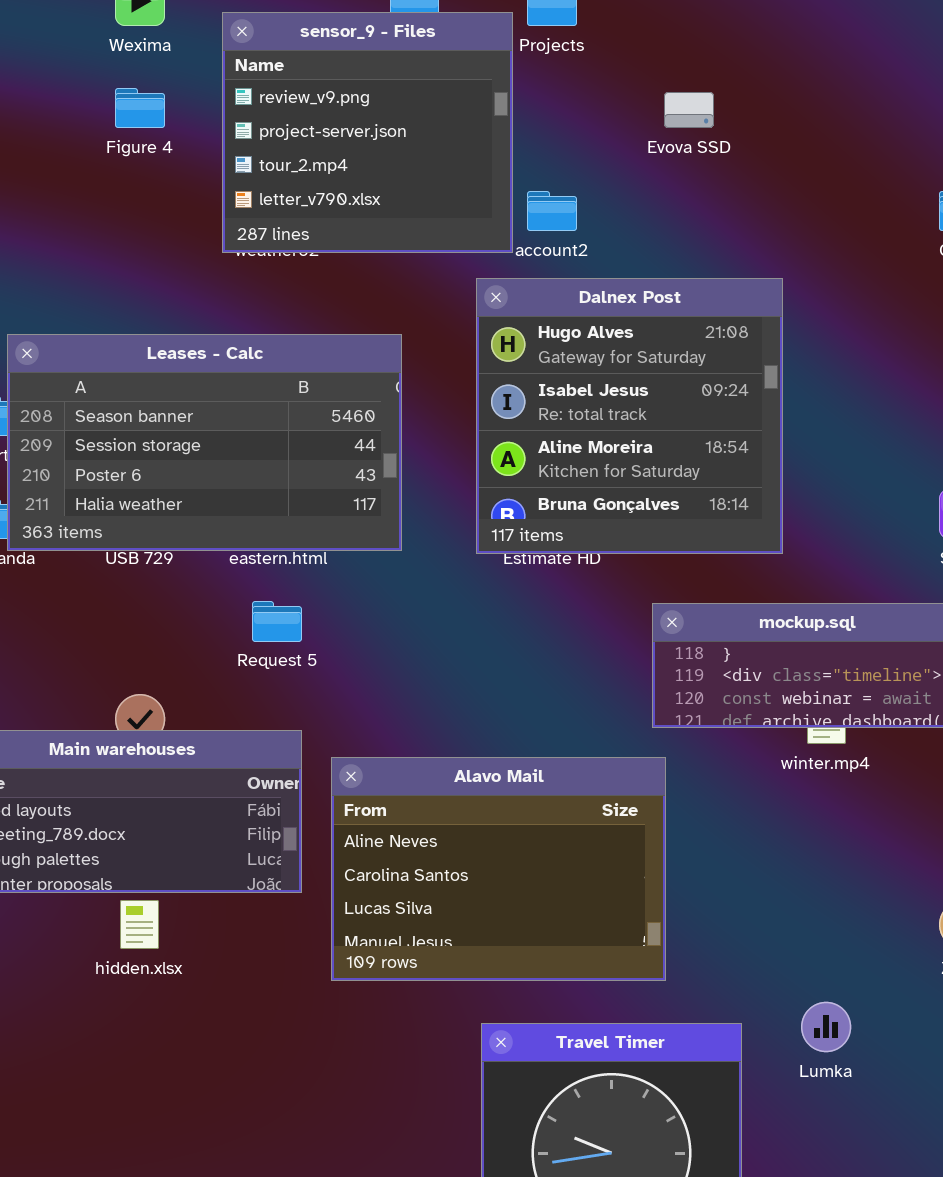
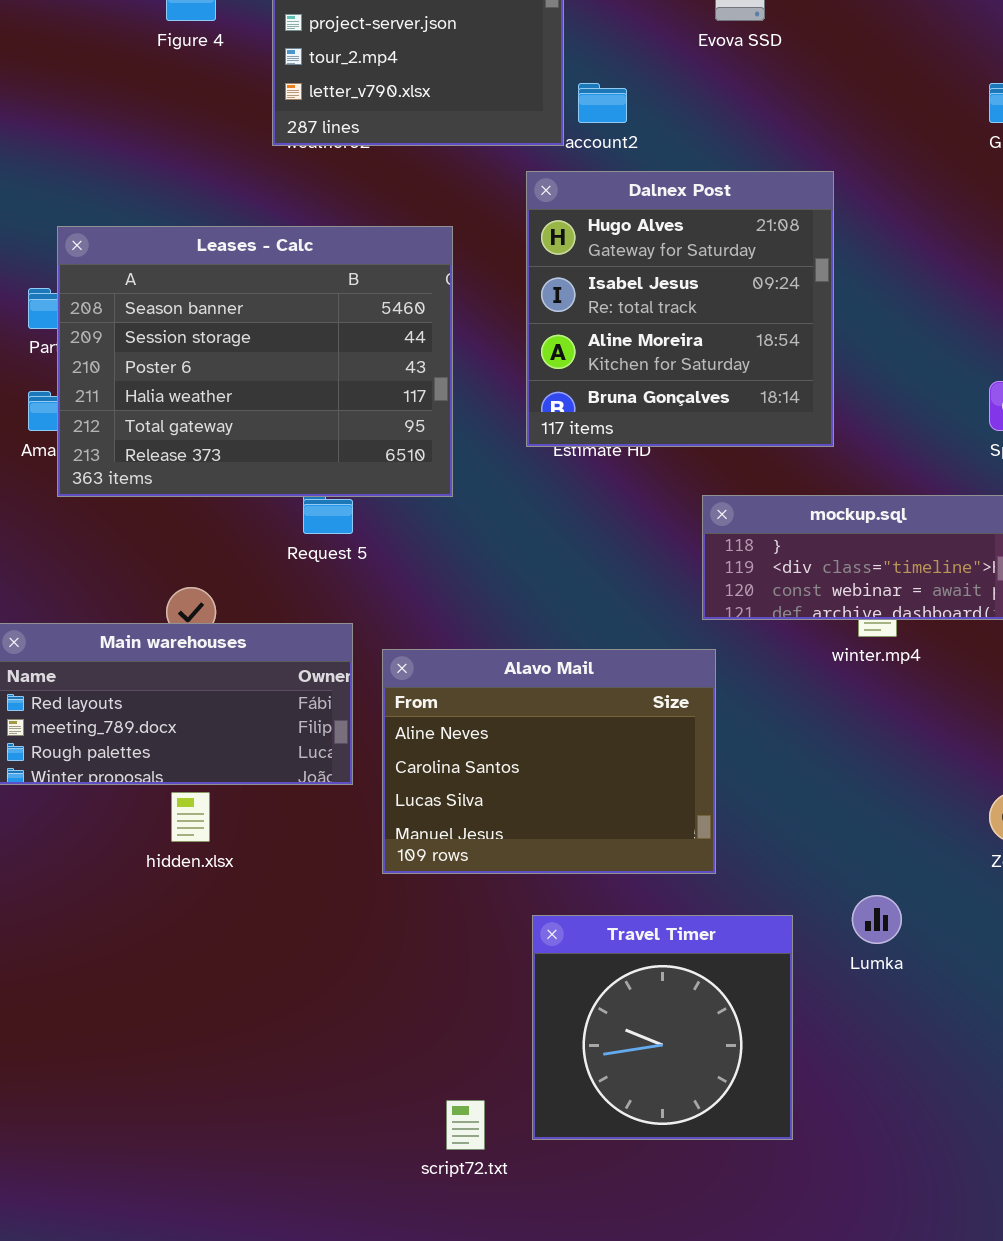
Leases - Calc: [7,334,402,551] -> [57,226,453,497], resized

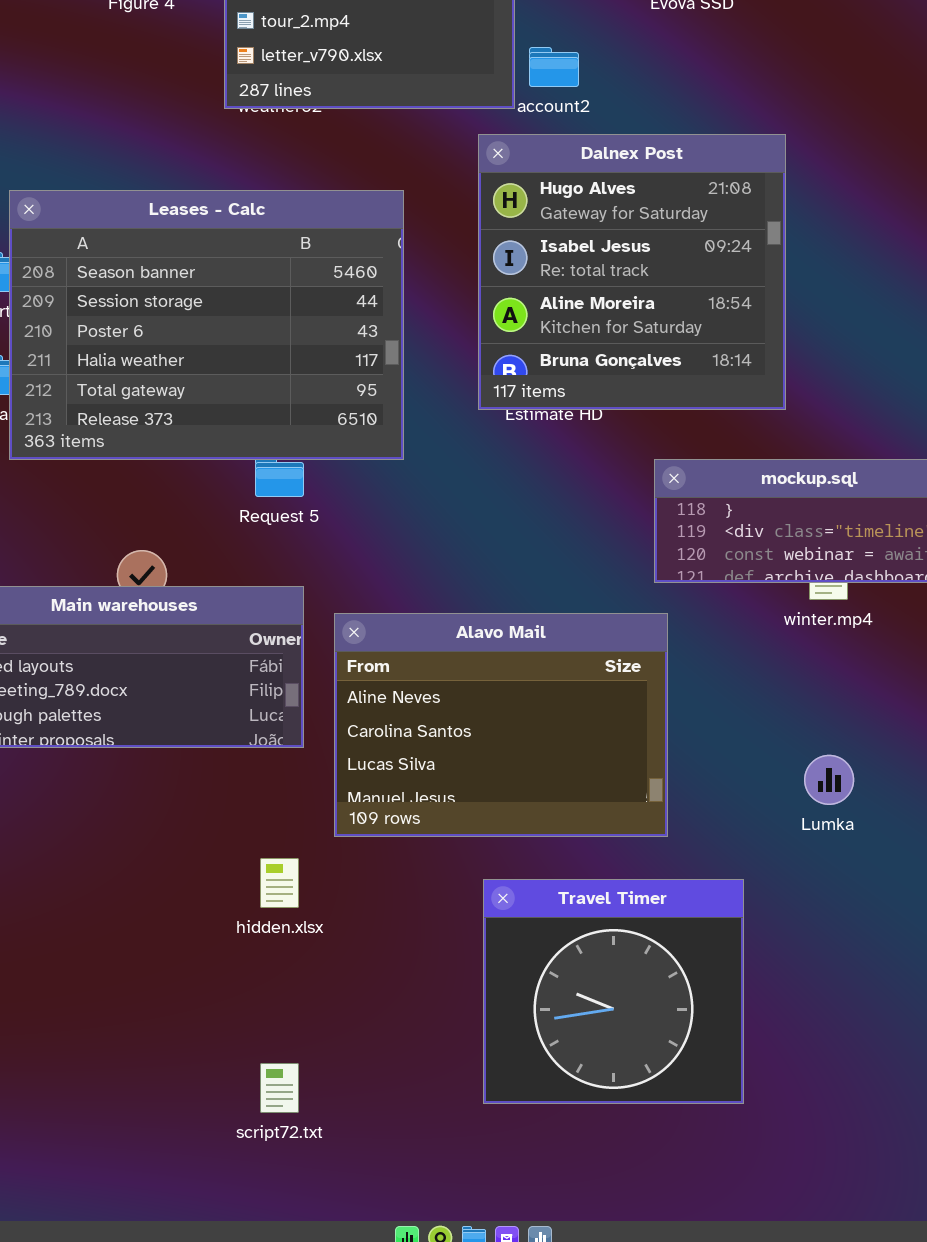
hidden.xlsx: [171,792,210,842] -> [260,858,299,908], moved
Lumka: [852,895,902,944] -> [804,755,854,805], moved
script72.txt: [446,1100,485,1150] -> [260,1063,299,1113], moved

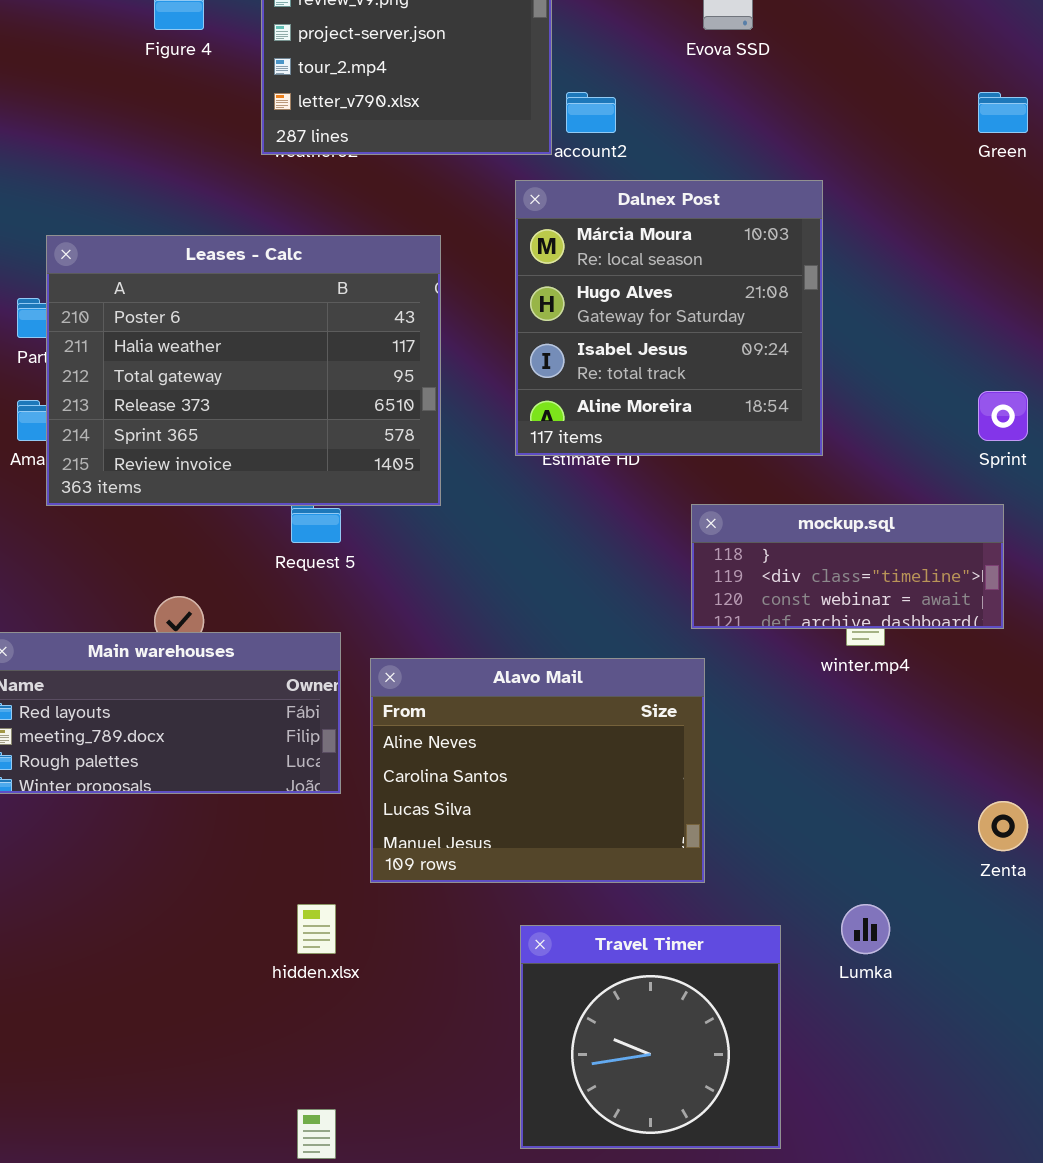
Dalnex Post: [478,134,786,410] -> [515,180,823,456], scrolled up 1 row
Leases - Calc: [9,190,404,460] -> [46,235,441,506], scrolled down 2 rows
Lumka: [804,755,854,805] -> [841,904,890,954], moved

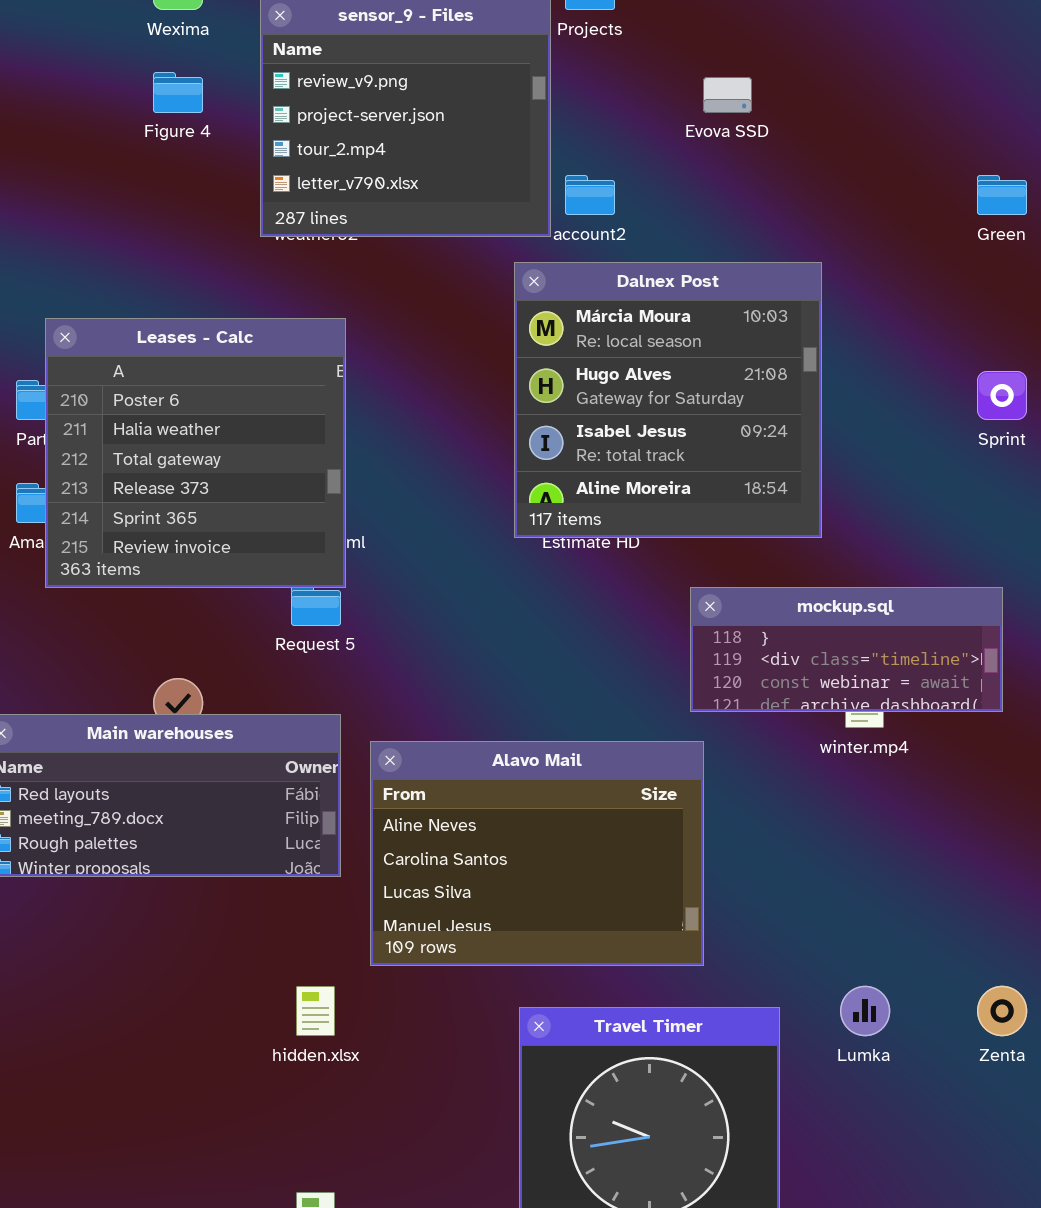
Leases - Calc: [46,235,441,506] -> [45,318,346,588], resized
Sprint: [978,391,1028,441] -> [977,371,1027,420], moved
Zenta: [978,801,1028,851] -> [977,986,1027,1036], moved

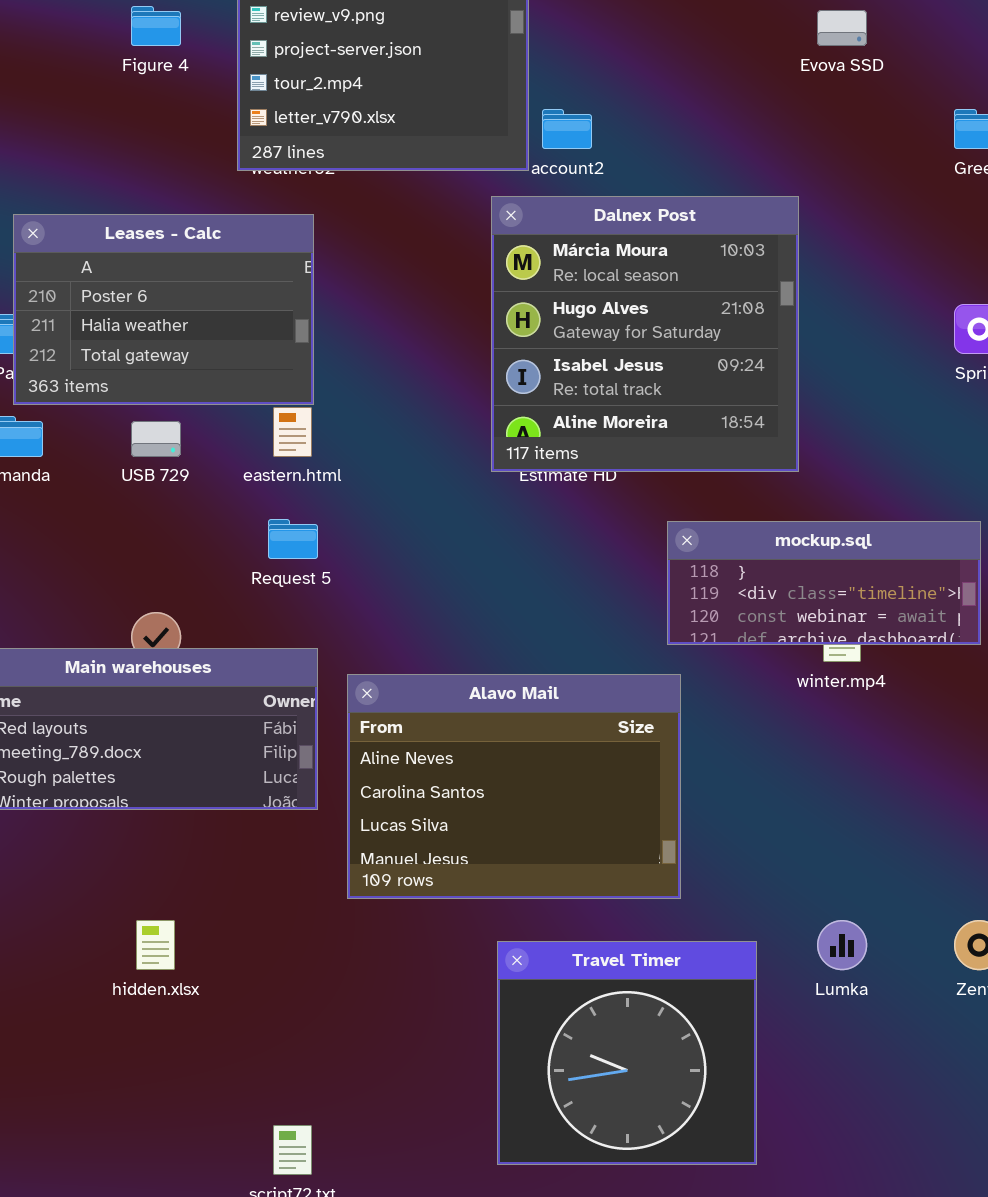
Evova SSD: [703,77,752,113] -> [817,10,867,46], moved
Leases - Calc: [45,318,346,588] -> [13,214,314,405], moved, resized
hidden.xlsx: [296,986,335,1036] -> [136,920,175,970], moved

